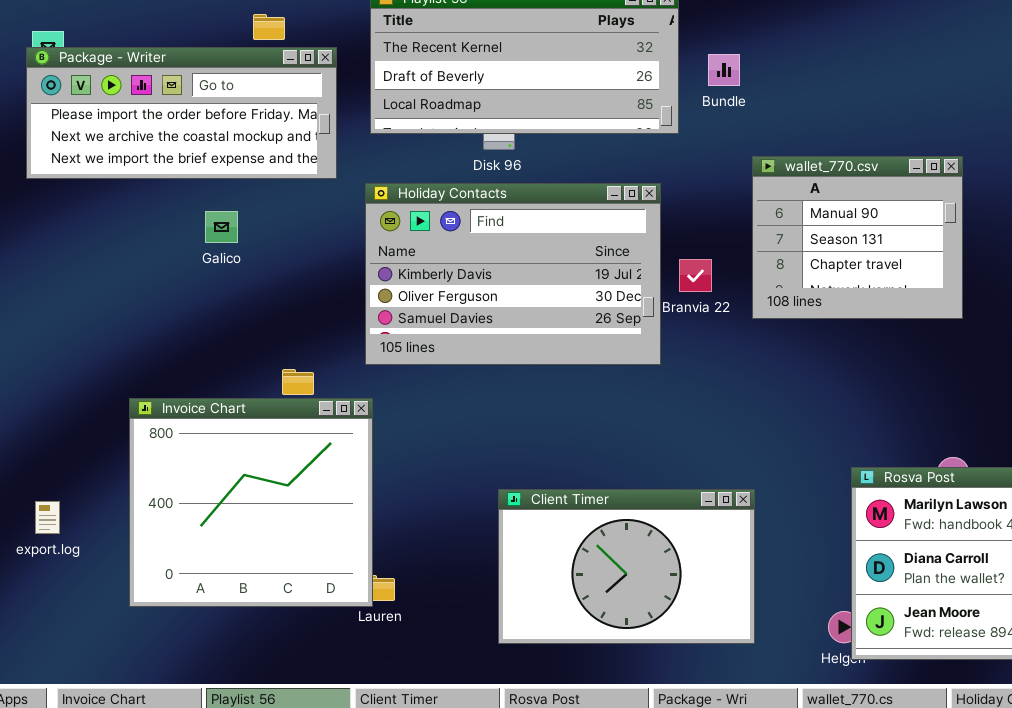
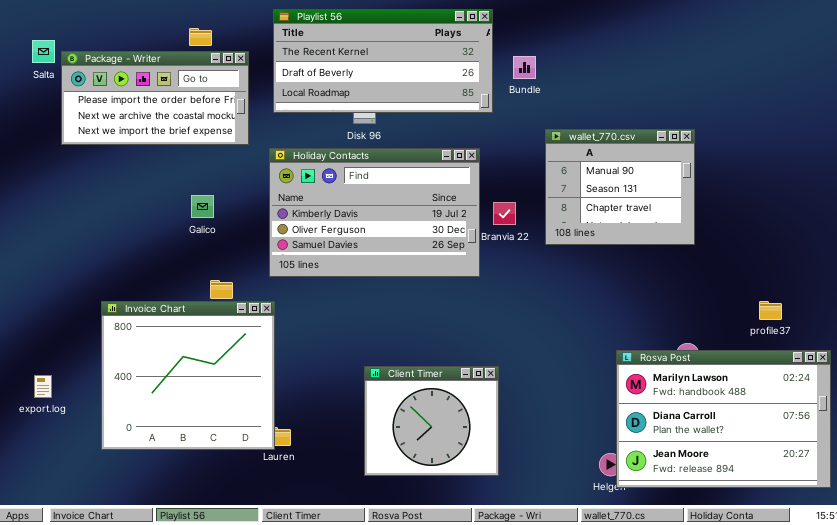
Package - Writer: [26,47,337,179] -> [61,51,249,145], resized
Galico: [205,211,238,243] -> [191,195,214,218], moved
Client Timer: [498,489,755,644] -> [364,366,499,476], resized

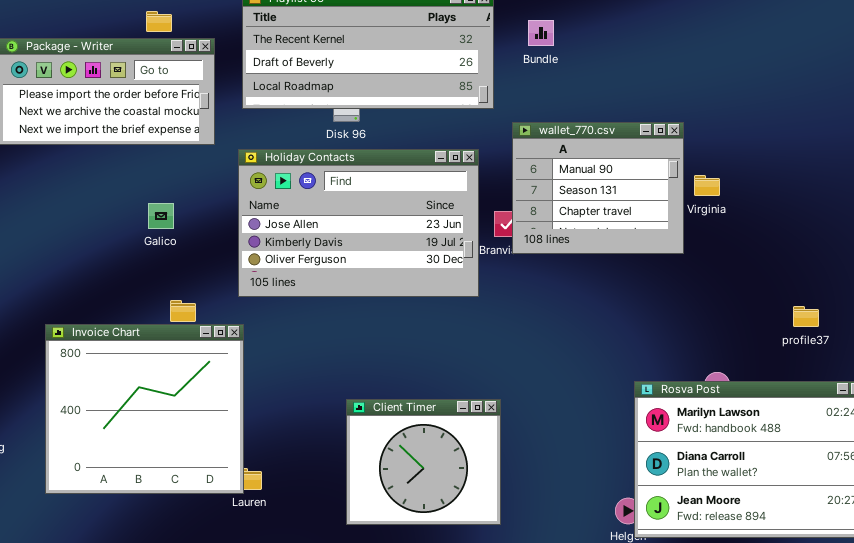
Bundle: [513,56,536,79] -> [528,20,554,46], moved
wallet_770.csv: [545,129,695,245] -> [512,122,684,254], moved
Holiday Contacts: [269,148,480,277] -> [238,149,479,297], scrolled up 1 row
profile37: [759,301,782,320] -> [793,306,819,327], moved

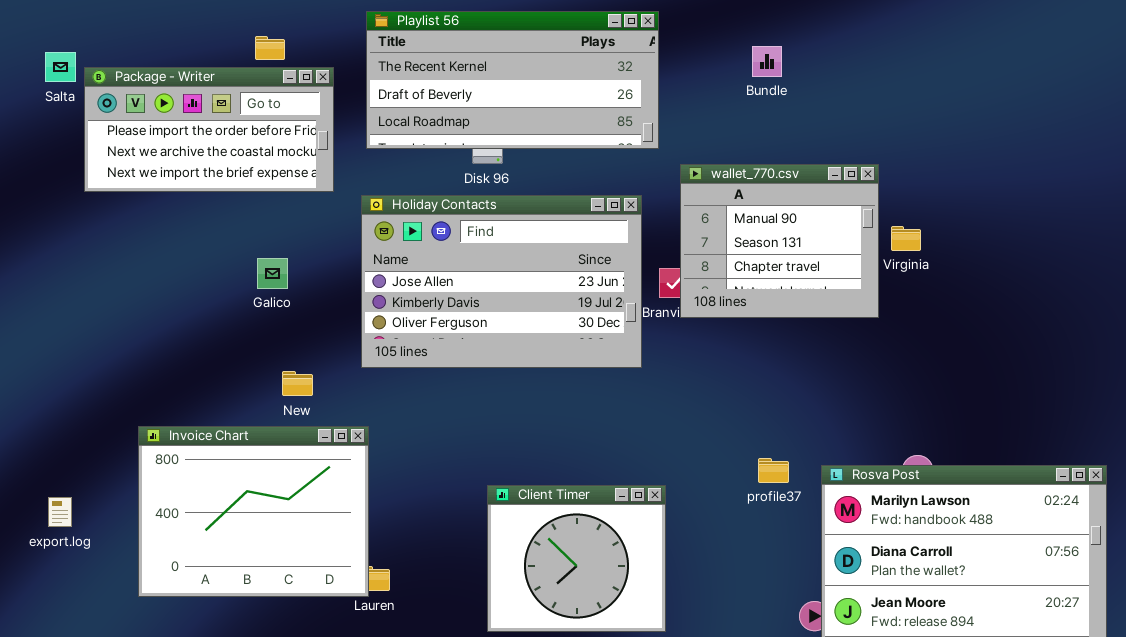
Bundle: [528,20,554,46] -> [752,46,782,77], moved
profile37: [793,306,819,327] -> [758,458,789,483], moved
Invoice Chart: [45,324,244,494] -> [138,426,369,597], resized

